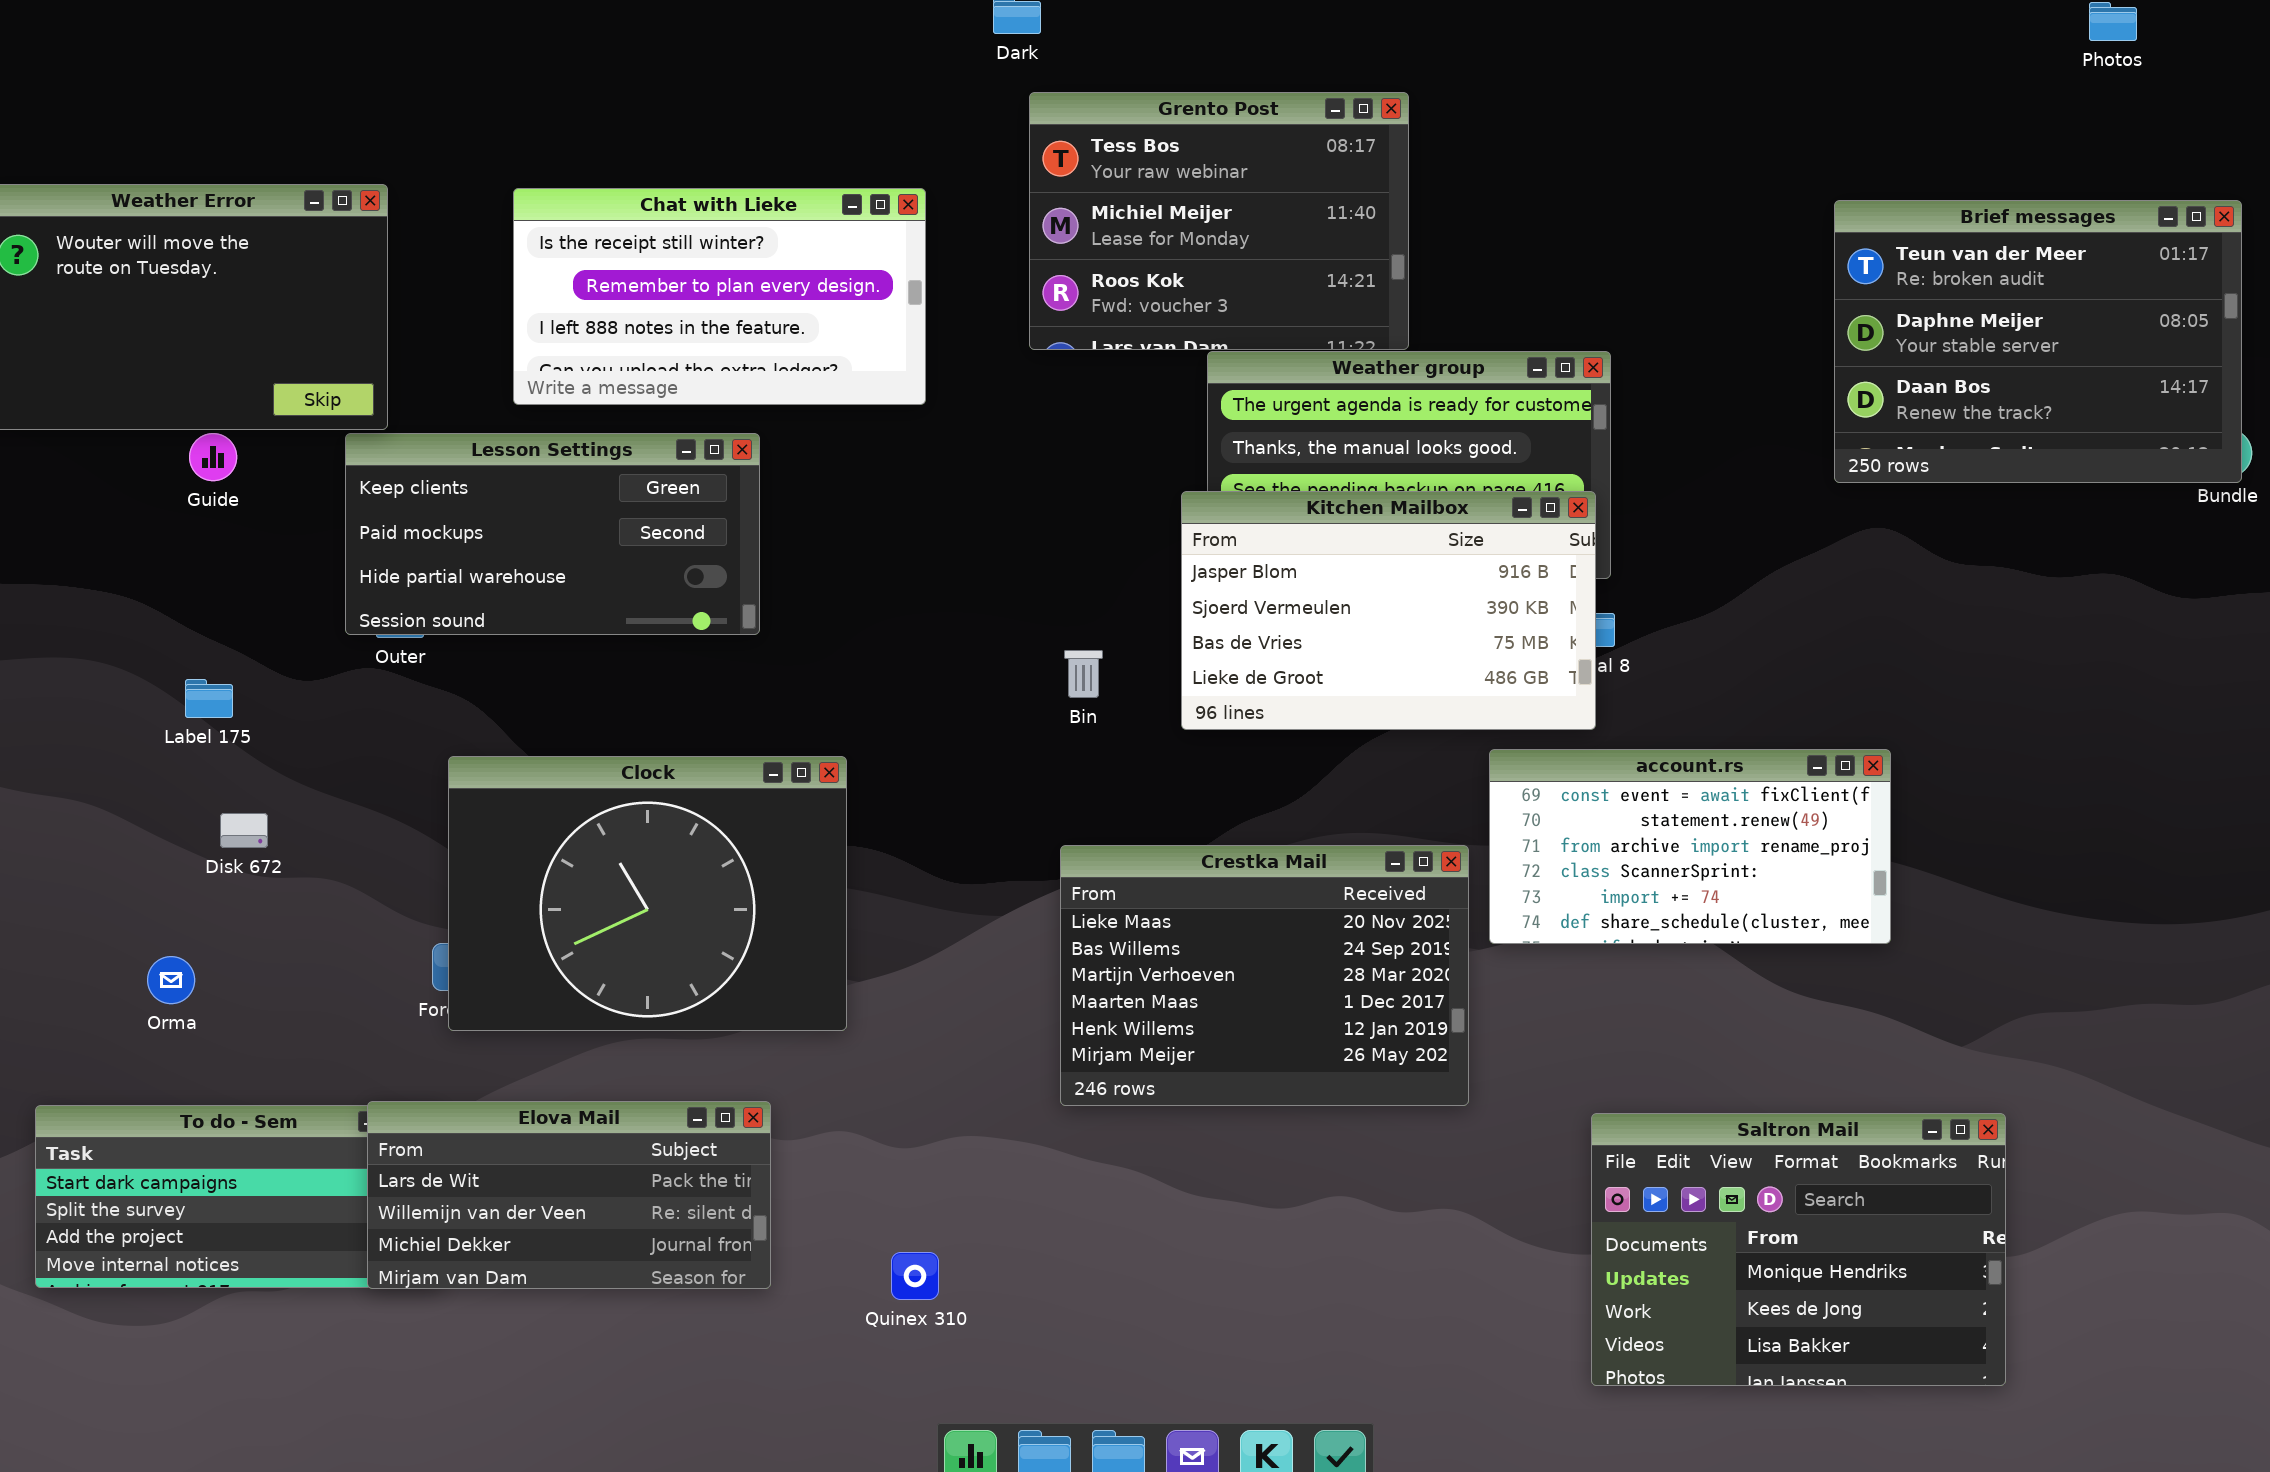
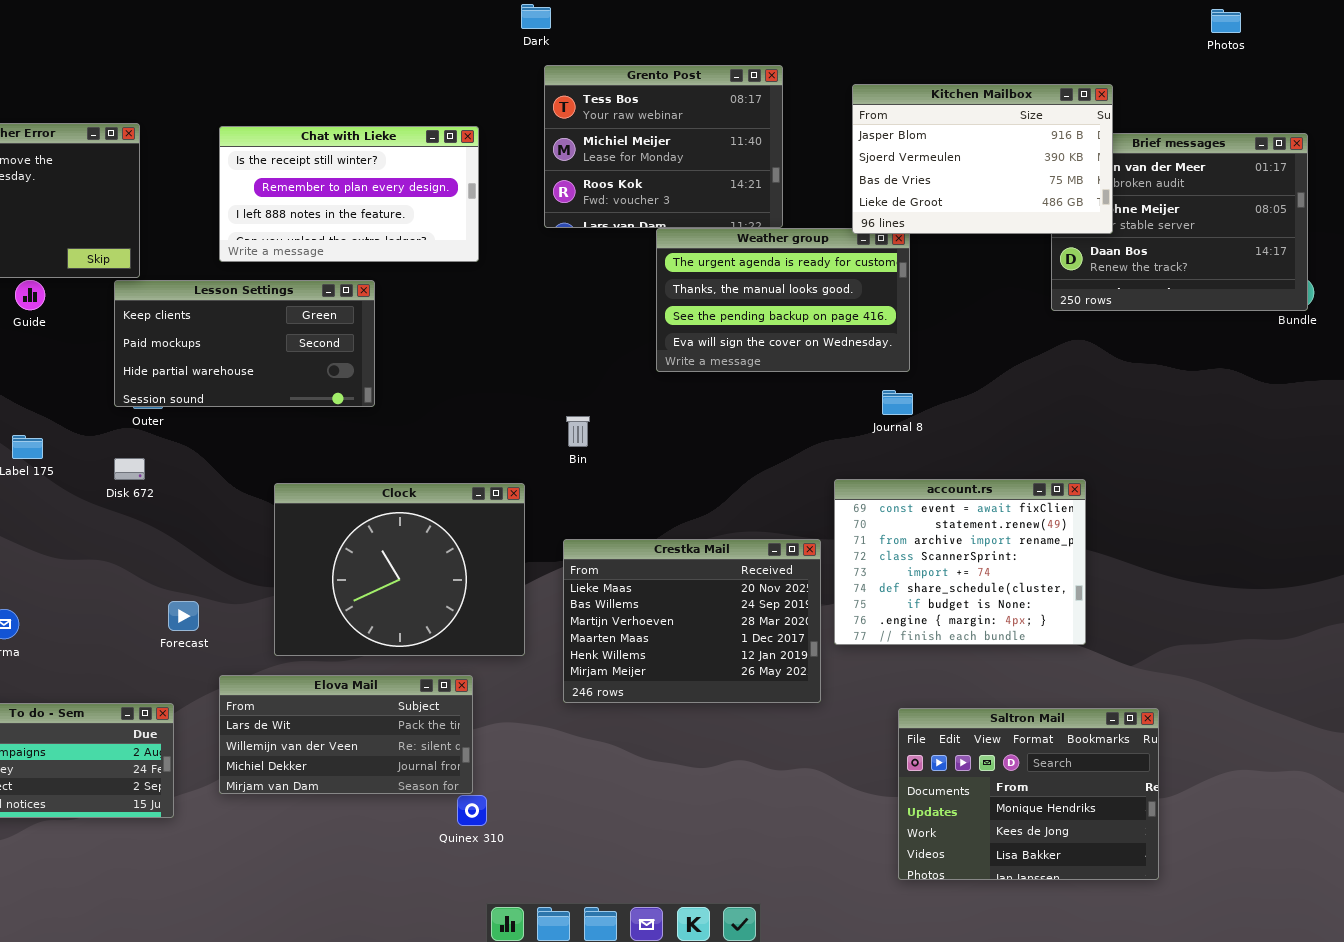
Kitchen Mailbox: [1181,491,1596,730] -> [852,84,1113,234], moved
account.rs: [1489,749,1891,944] -> [834,479,1086,645], resized
Clock: [448,756,847,1031] -> [274,483,525,656], moved
Disk 672: [220,813,268,848] -> [114,458,145,480], moved
Elova Mail: [367,1101,771,1289] -> [219,675,473,794], moved

